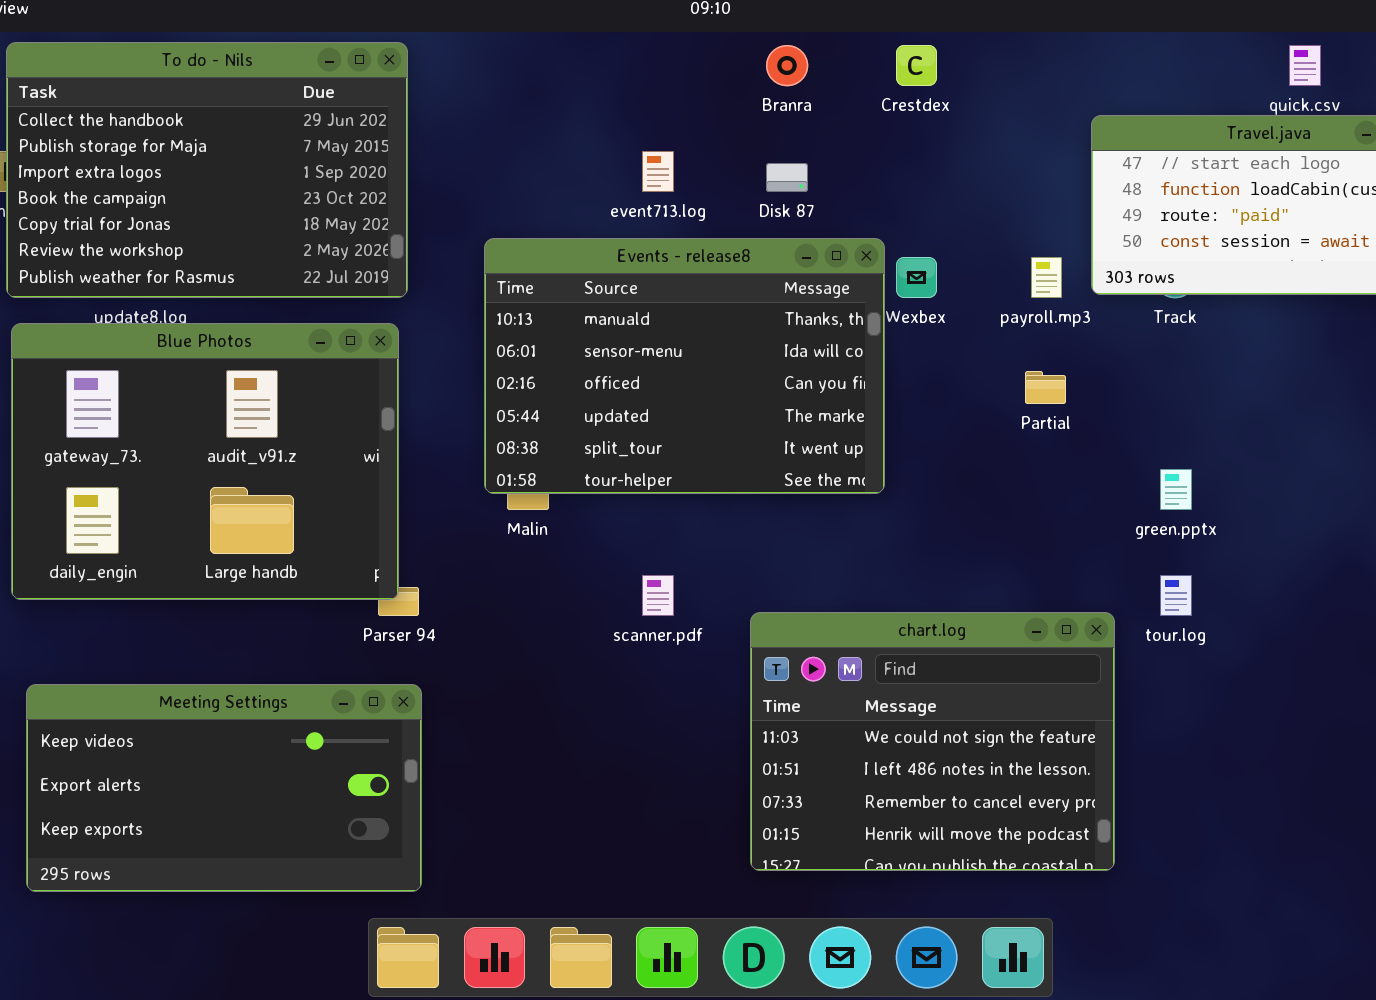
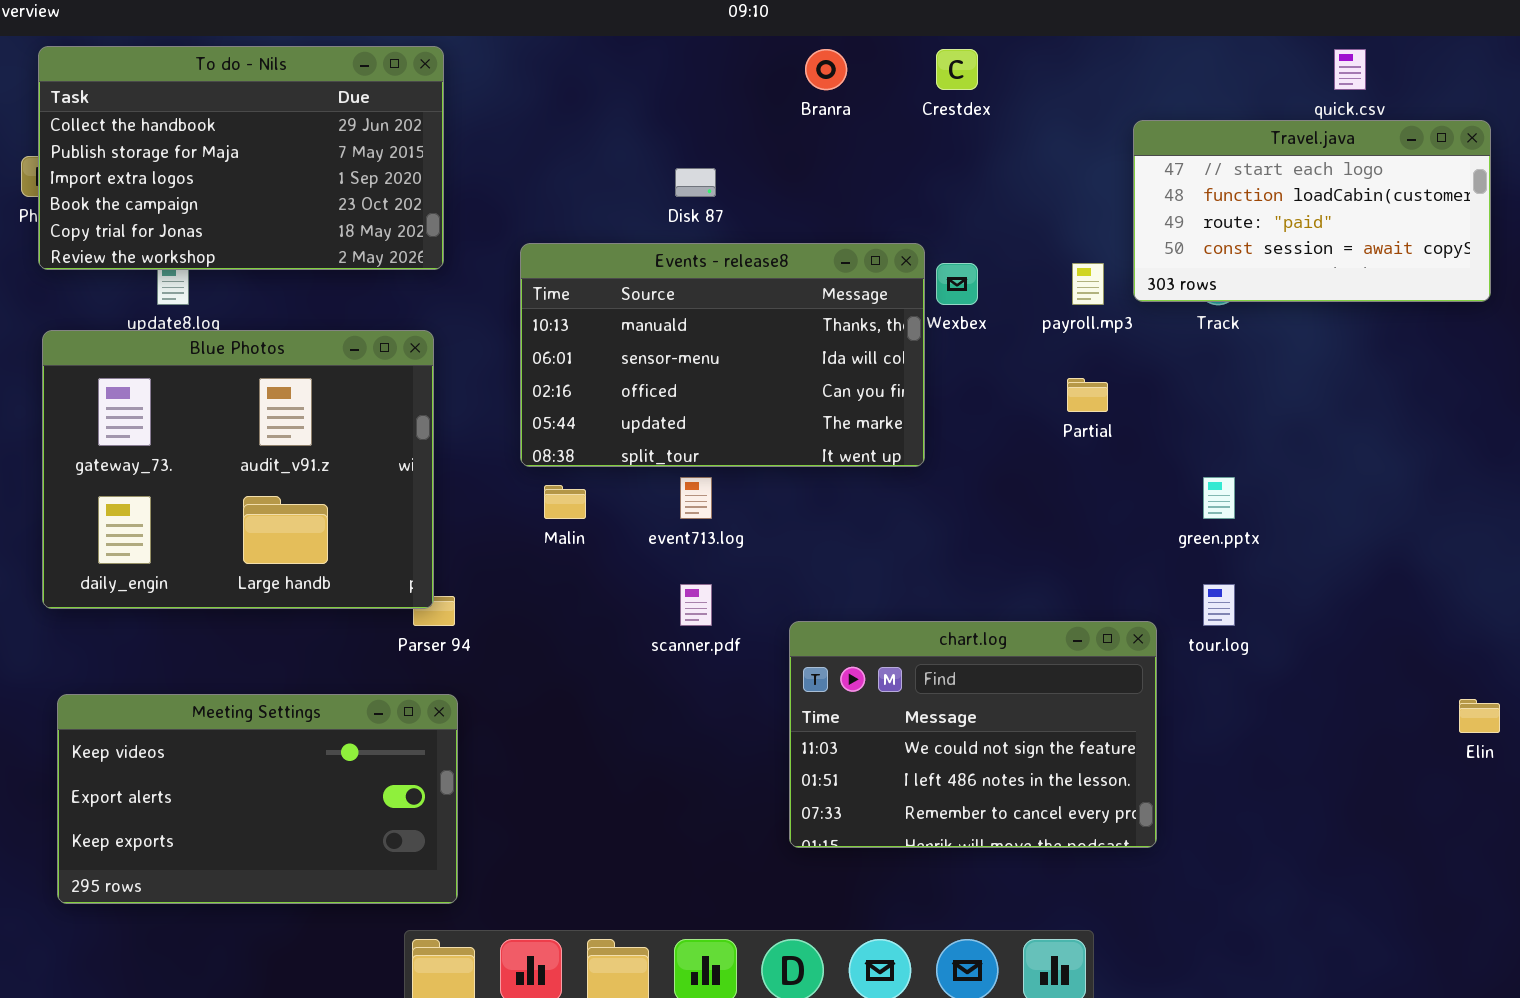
To do - Nils: [6,42,408,298] -> [38,46,444,270], resized
event713.log: [642,151,674,192] -> [680,477,712,519], moved
Disk 87: [766,163,808,192] -> [675,168,716,197], moved
Events - release8: [484,238,885,494] -> [520,243,925,467], resized
chart.log: [750,612,1115,871] -> [789,621,1157,848], resized

